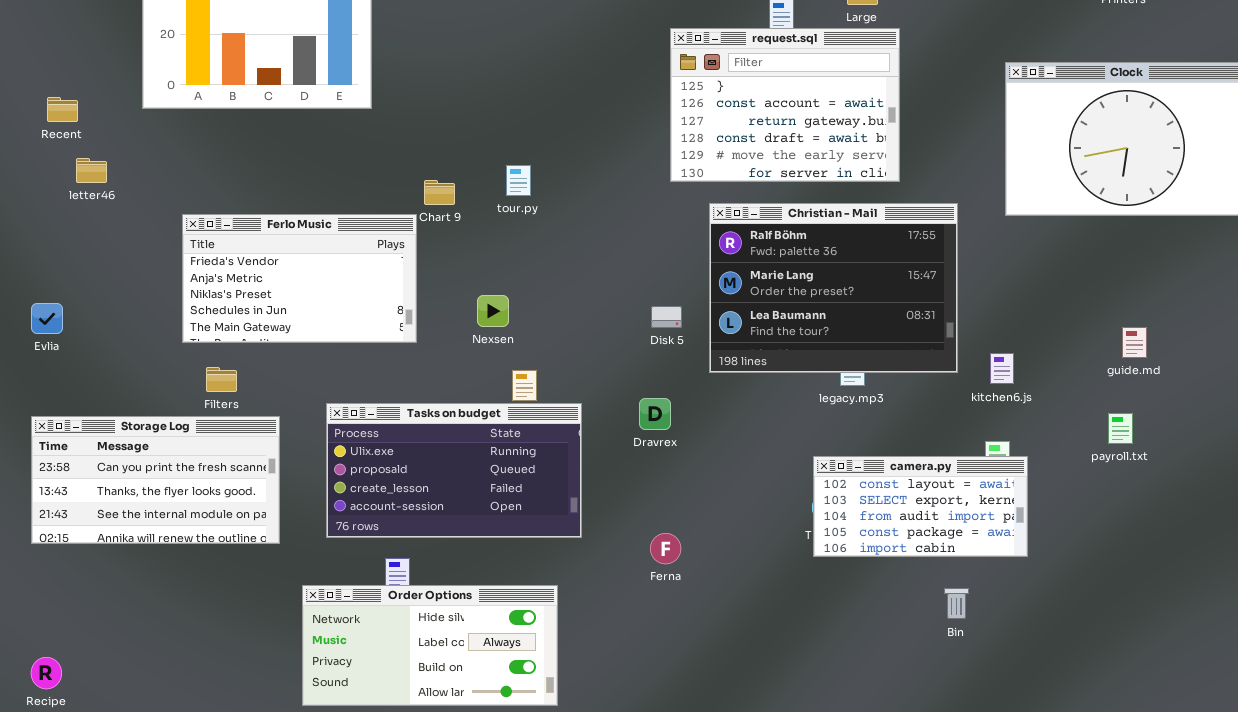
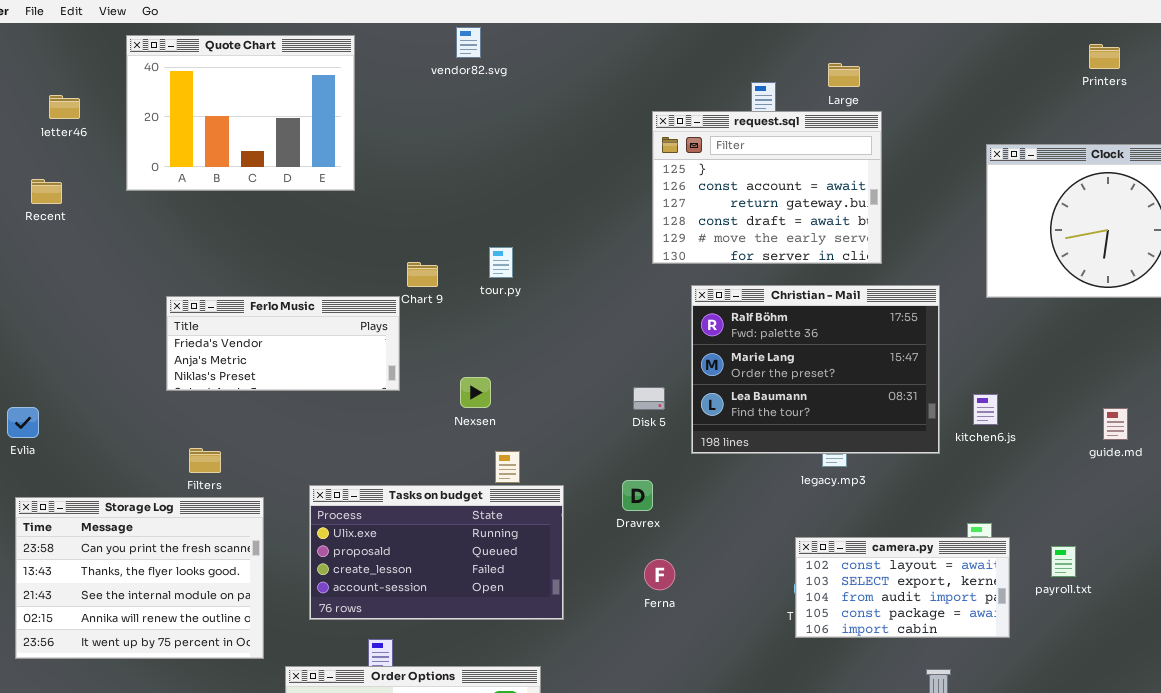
letter46: [76,158,107,183] -> [49,95,80,119], moved
Ferlo Music: [182,214,417,343] -> [166,296,400,391], resized
Evlia: [31,303,63,334] -> [7,407,39,438], moved
kitchen6.js: [990,353,1014,384] -> [973,394,998,425], moved
payroll.txt: [1108,413,1133,444] -> [1051,546,1076,577], moved
Storage Log: [31,416,280,544] -> [15,497,264,659], resized
Ferna: [650,533,681,564] -> [644,559,675,590], moved

